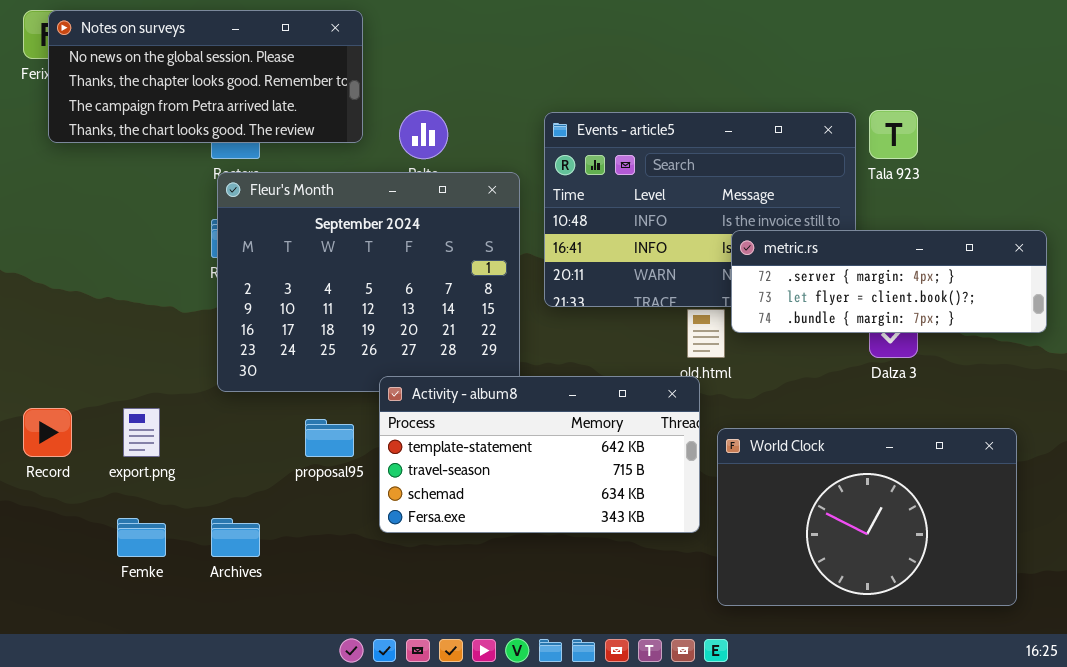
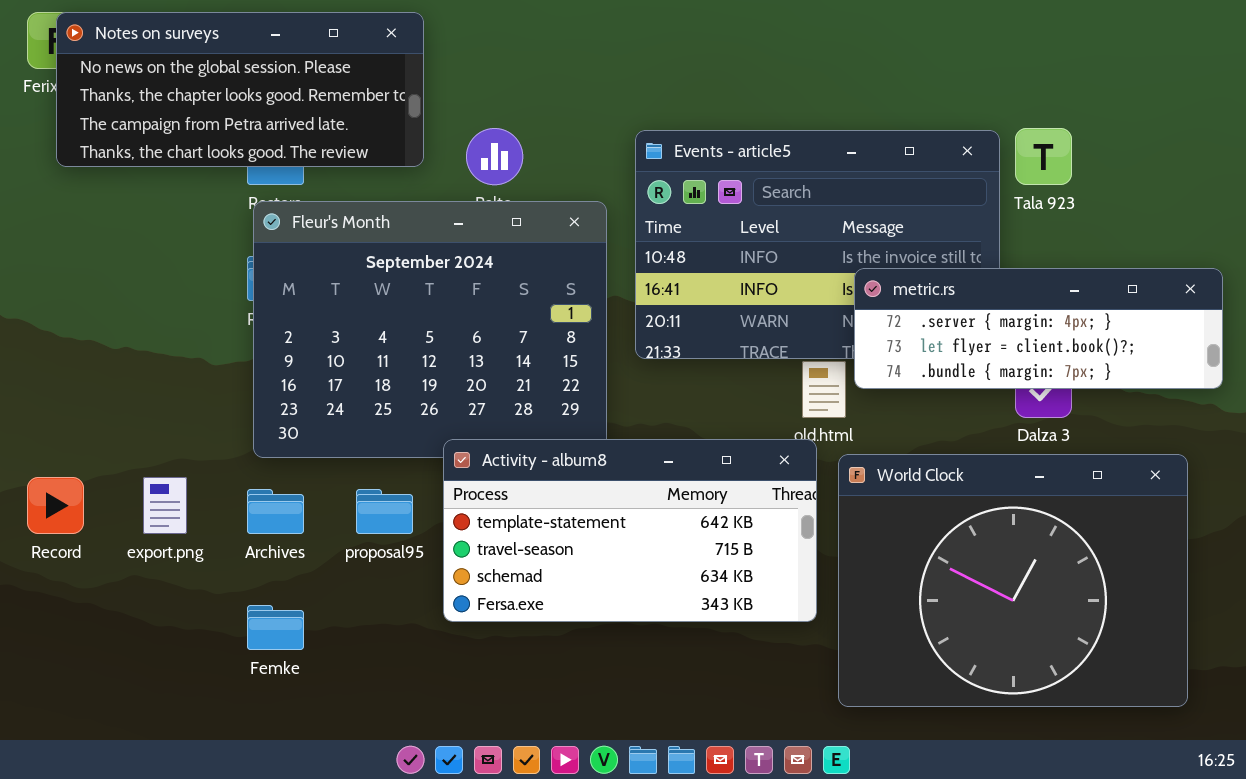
World Clock: [717,428,1017,606] -> [838,454,1188,707], resized
Femke: [117,518,166,557] -> [247,605,304,650], moved
Archives: [211,518,260,557] -> [247,489,304,534], moved

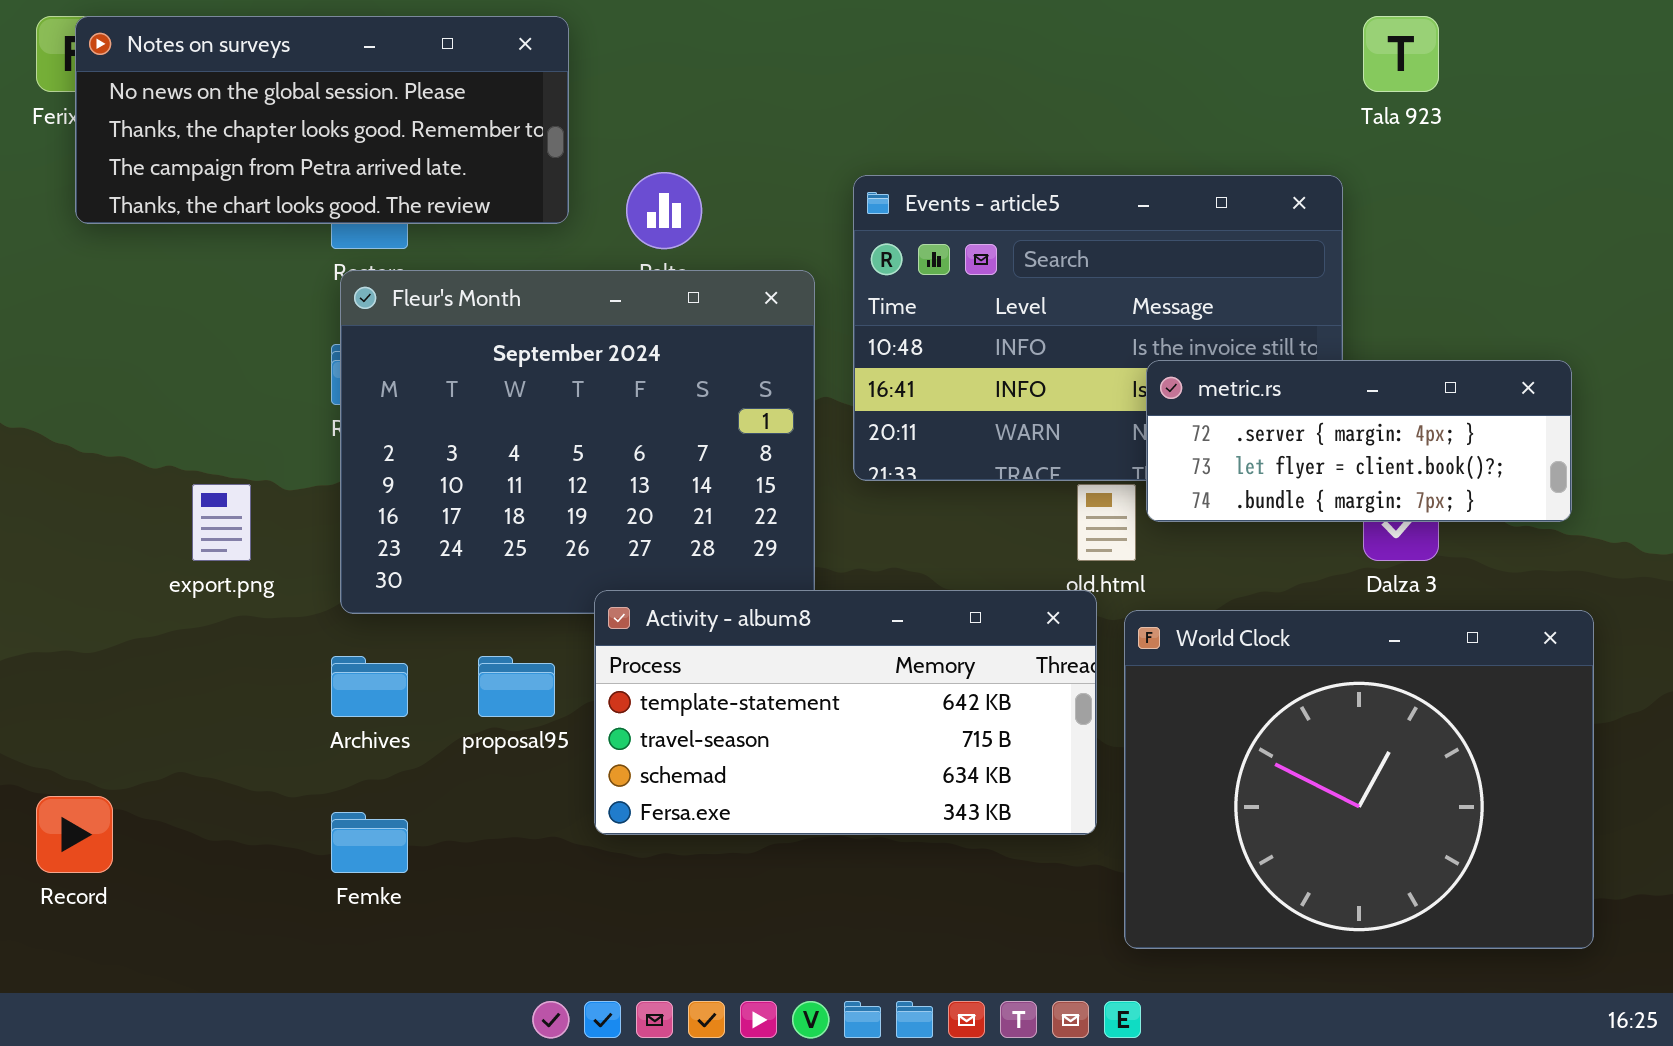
Tala 923: [1015,128,1072,185] -> [1363,16,1439,92], moved
metric.rs: [854,268,1223,389] -> [1146,360,1572,522], resized
Record: [27,477,84,534] -> [36,796,113,873], moved
export.png: [143,477,187,534] -> [192,484,251,561], moved

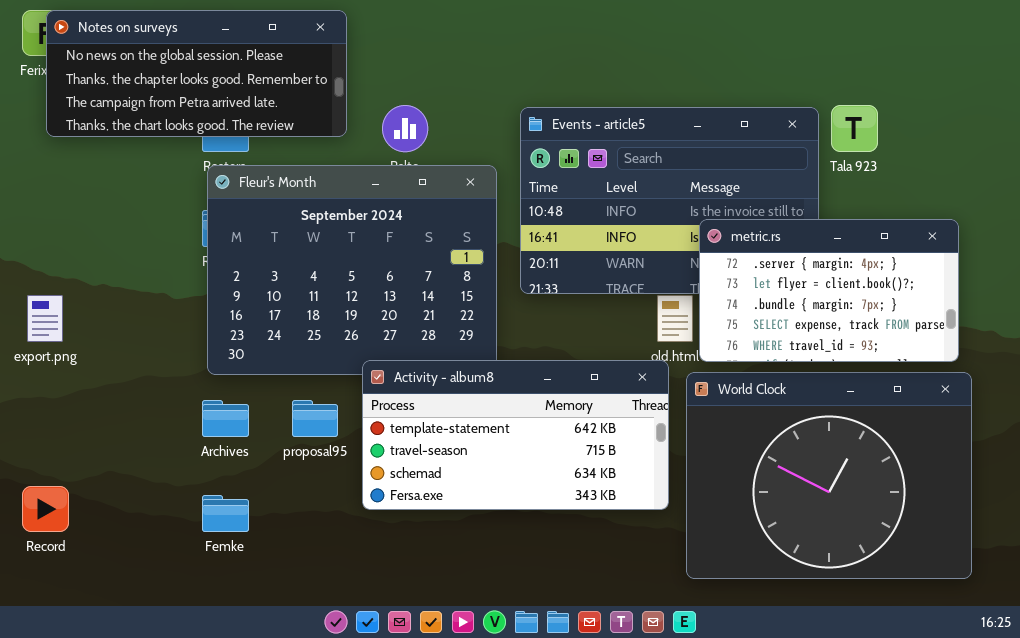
Tala 923: [1363,16,1439,92] -> [831,105,878,152], moved
metric.rs: [1146,360,1572,522] -> [699,219,959,362], resized
export.png: [192,484,251,561] -> [27,295,63,342], moved

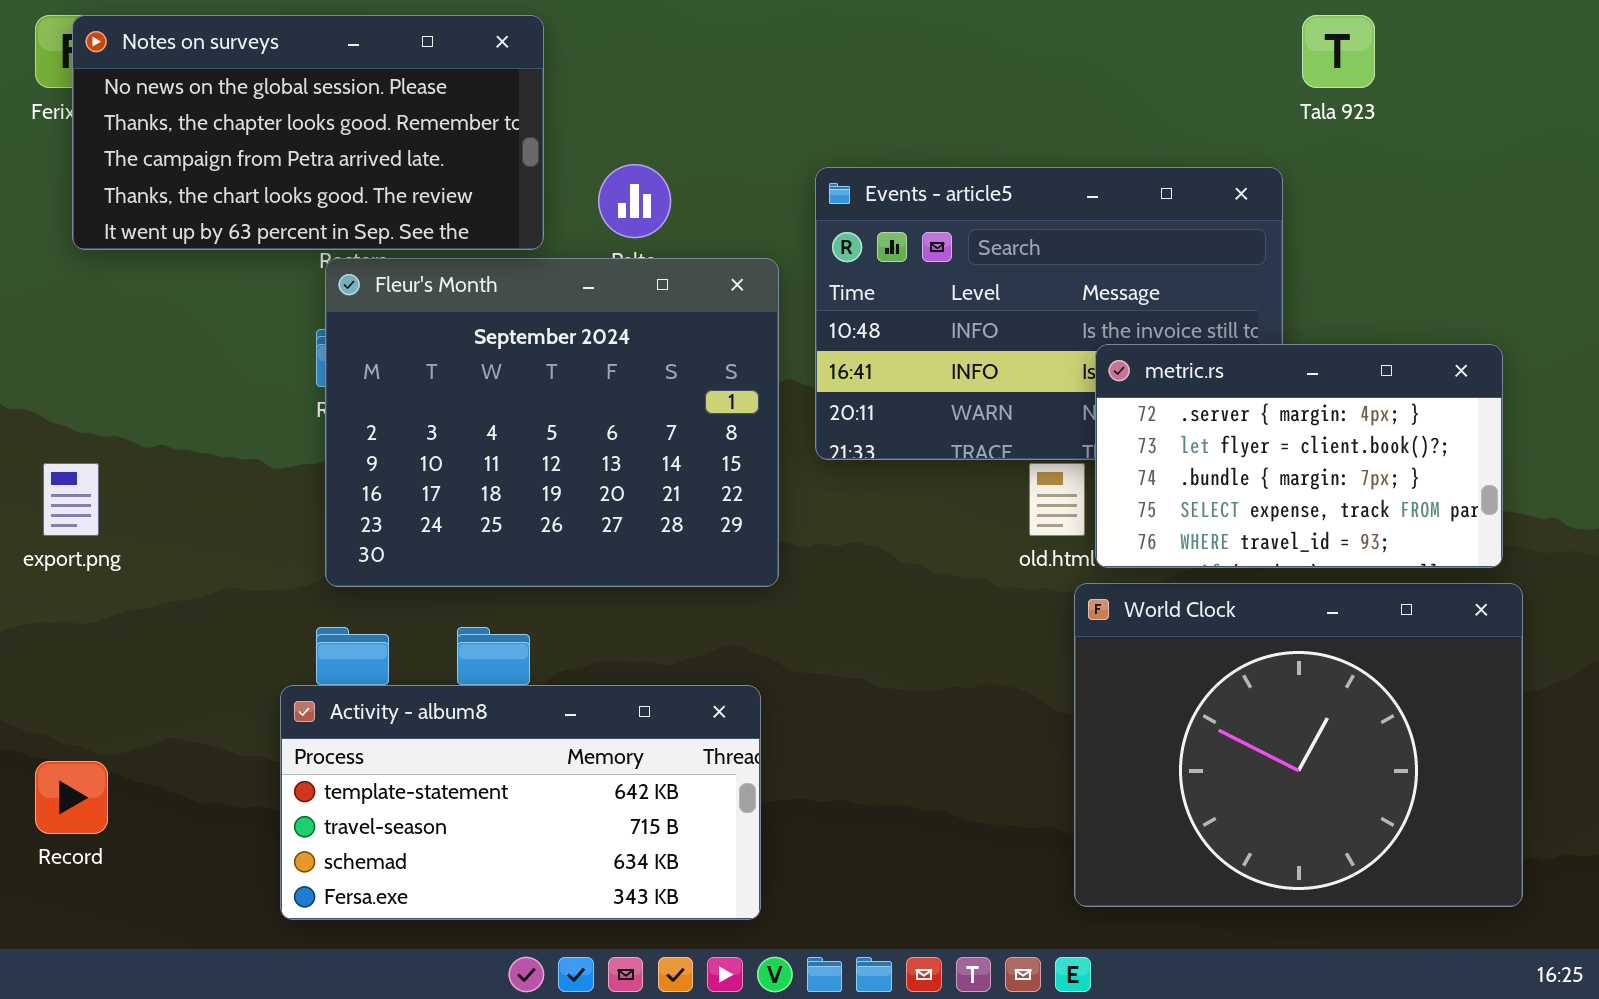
Notes on surveys: [46,10,347,137] -> [72,15,544,250], resized
Tala 923: [831,105,878,152] -> [1302,15,1375,88], moved
Activity - album8: [362,360,669,510] -> [280,685,761,920], moved

